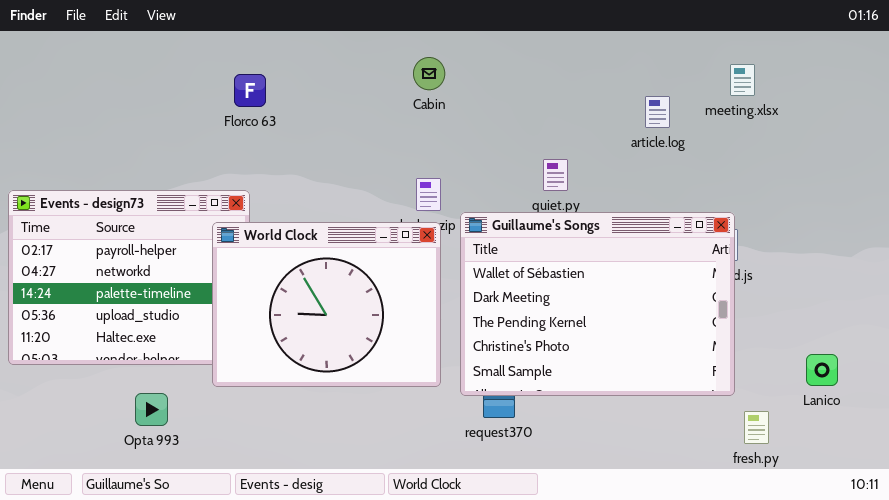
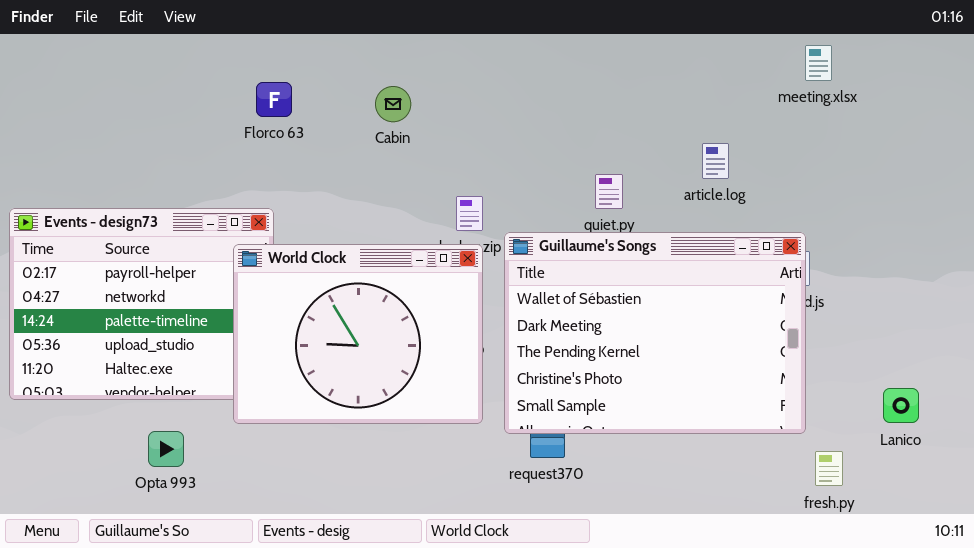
Cabin: [413,57,445,90] -> [375,86,411,122], moved
meeting.xlsx: [730,64,755,96] -> [805,45,832,81], moved
article.log: [645,96,670,128] -> [702,143,729,179], moved

